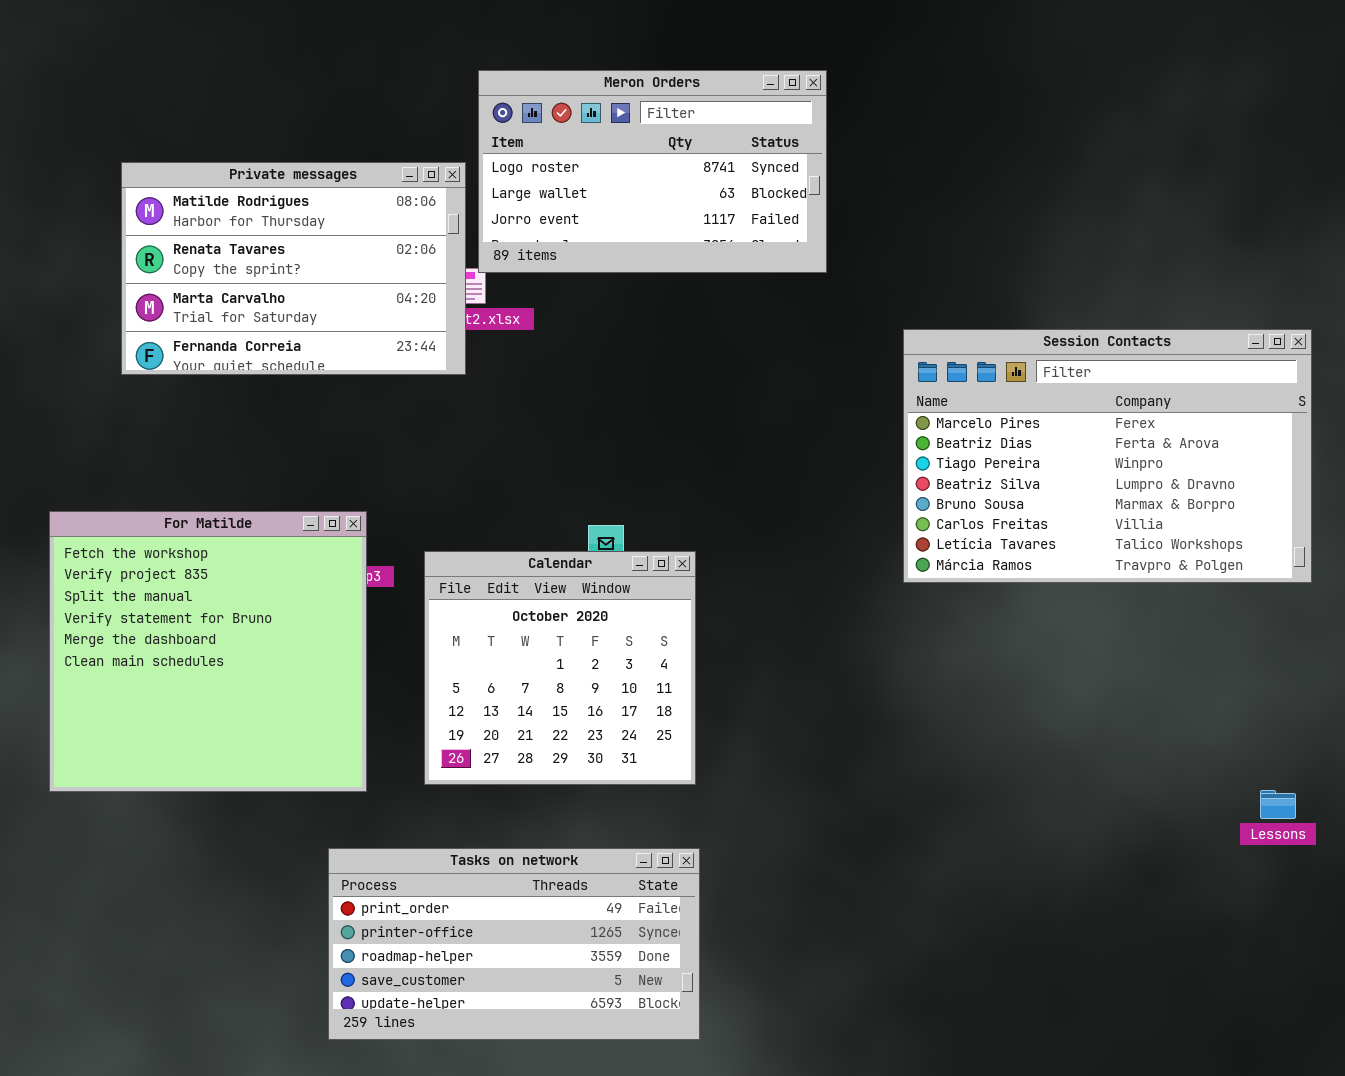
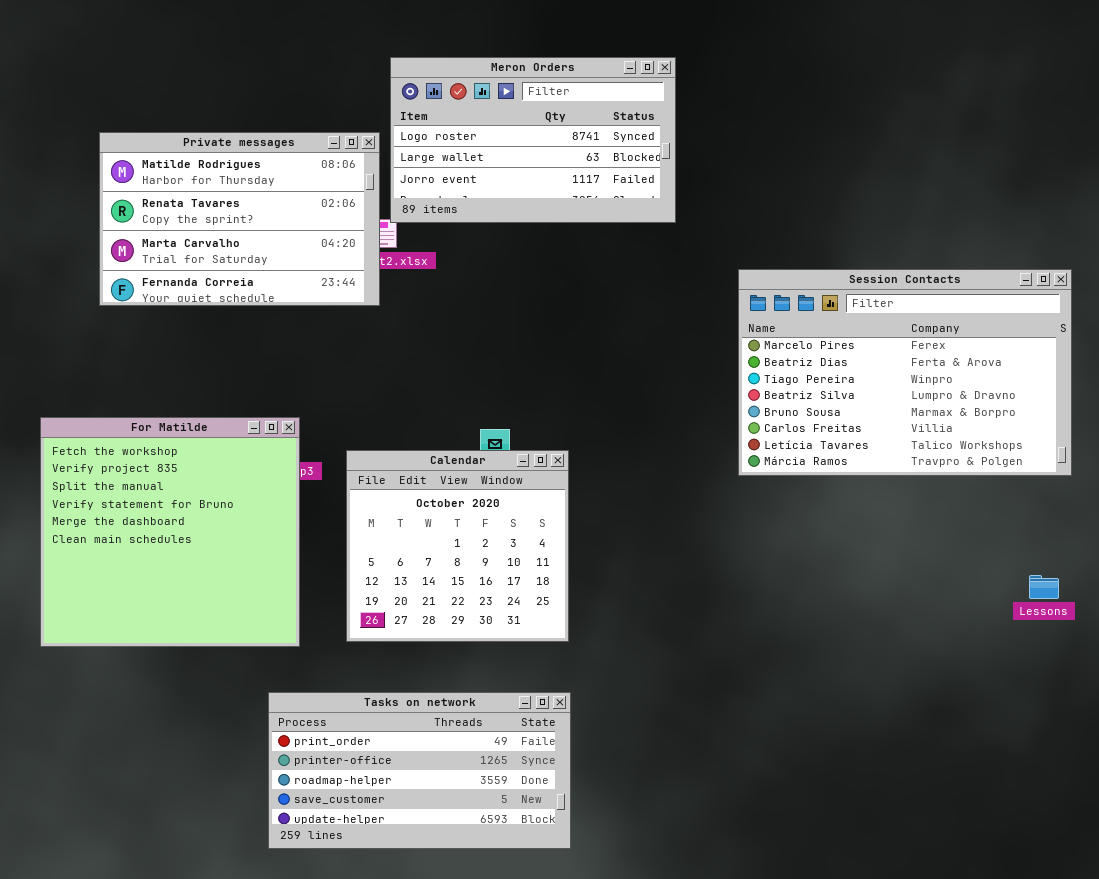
Lessons: [1260,790,1296,819] -> [1029,575,1059,599], moved

